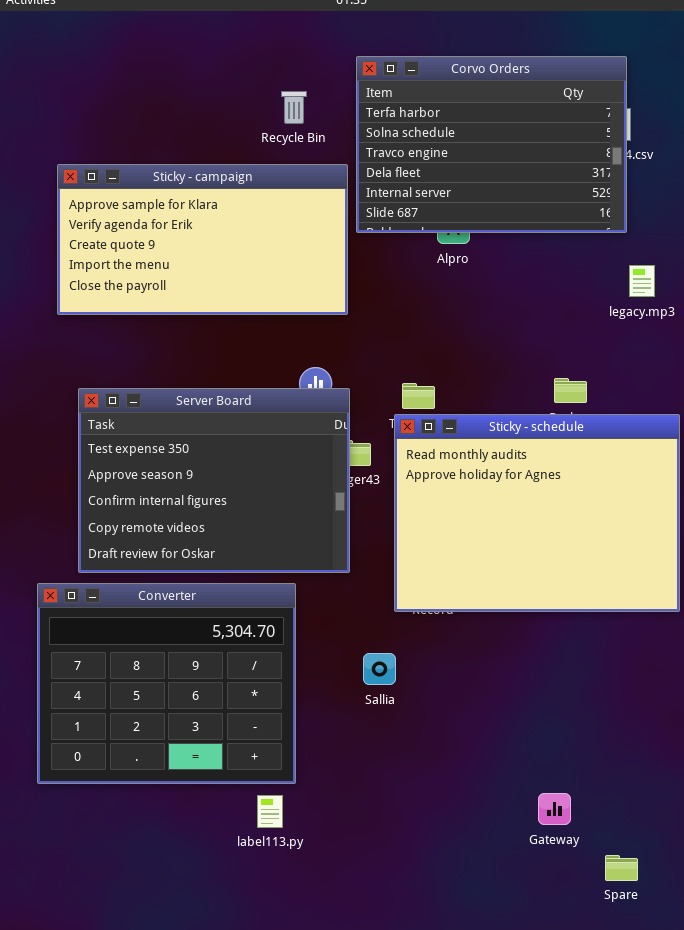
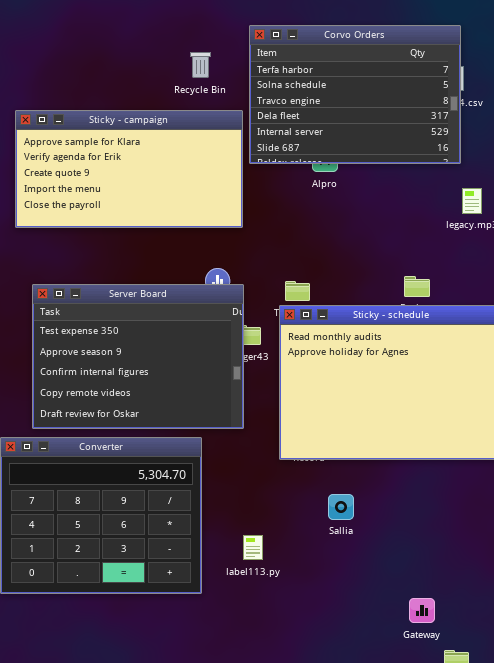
Sallia: [363,653,396,685] -> [328,494,354,520], moved
Gateway: [538,793,571,825] -> [409,598,435,623], moved
label113.py: [257,795,283,828] -> [243,535,263,560], moved

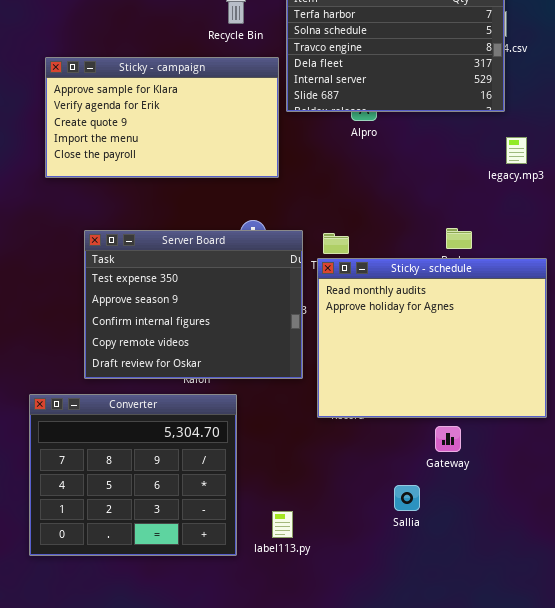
Server Board: [32,284,244,429] -> [84,230,303,379], moved
Sallia: [328,494,354,520] -> [394,485,420,511], moved
label113.py: [243,535,263,560] -> [272,511,293,538], moved
Gateway: [409,598,435,623] -> [435,426,461,452], moved

